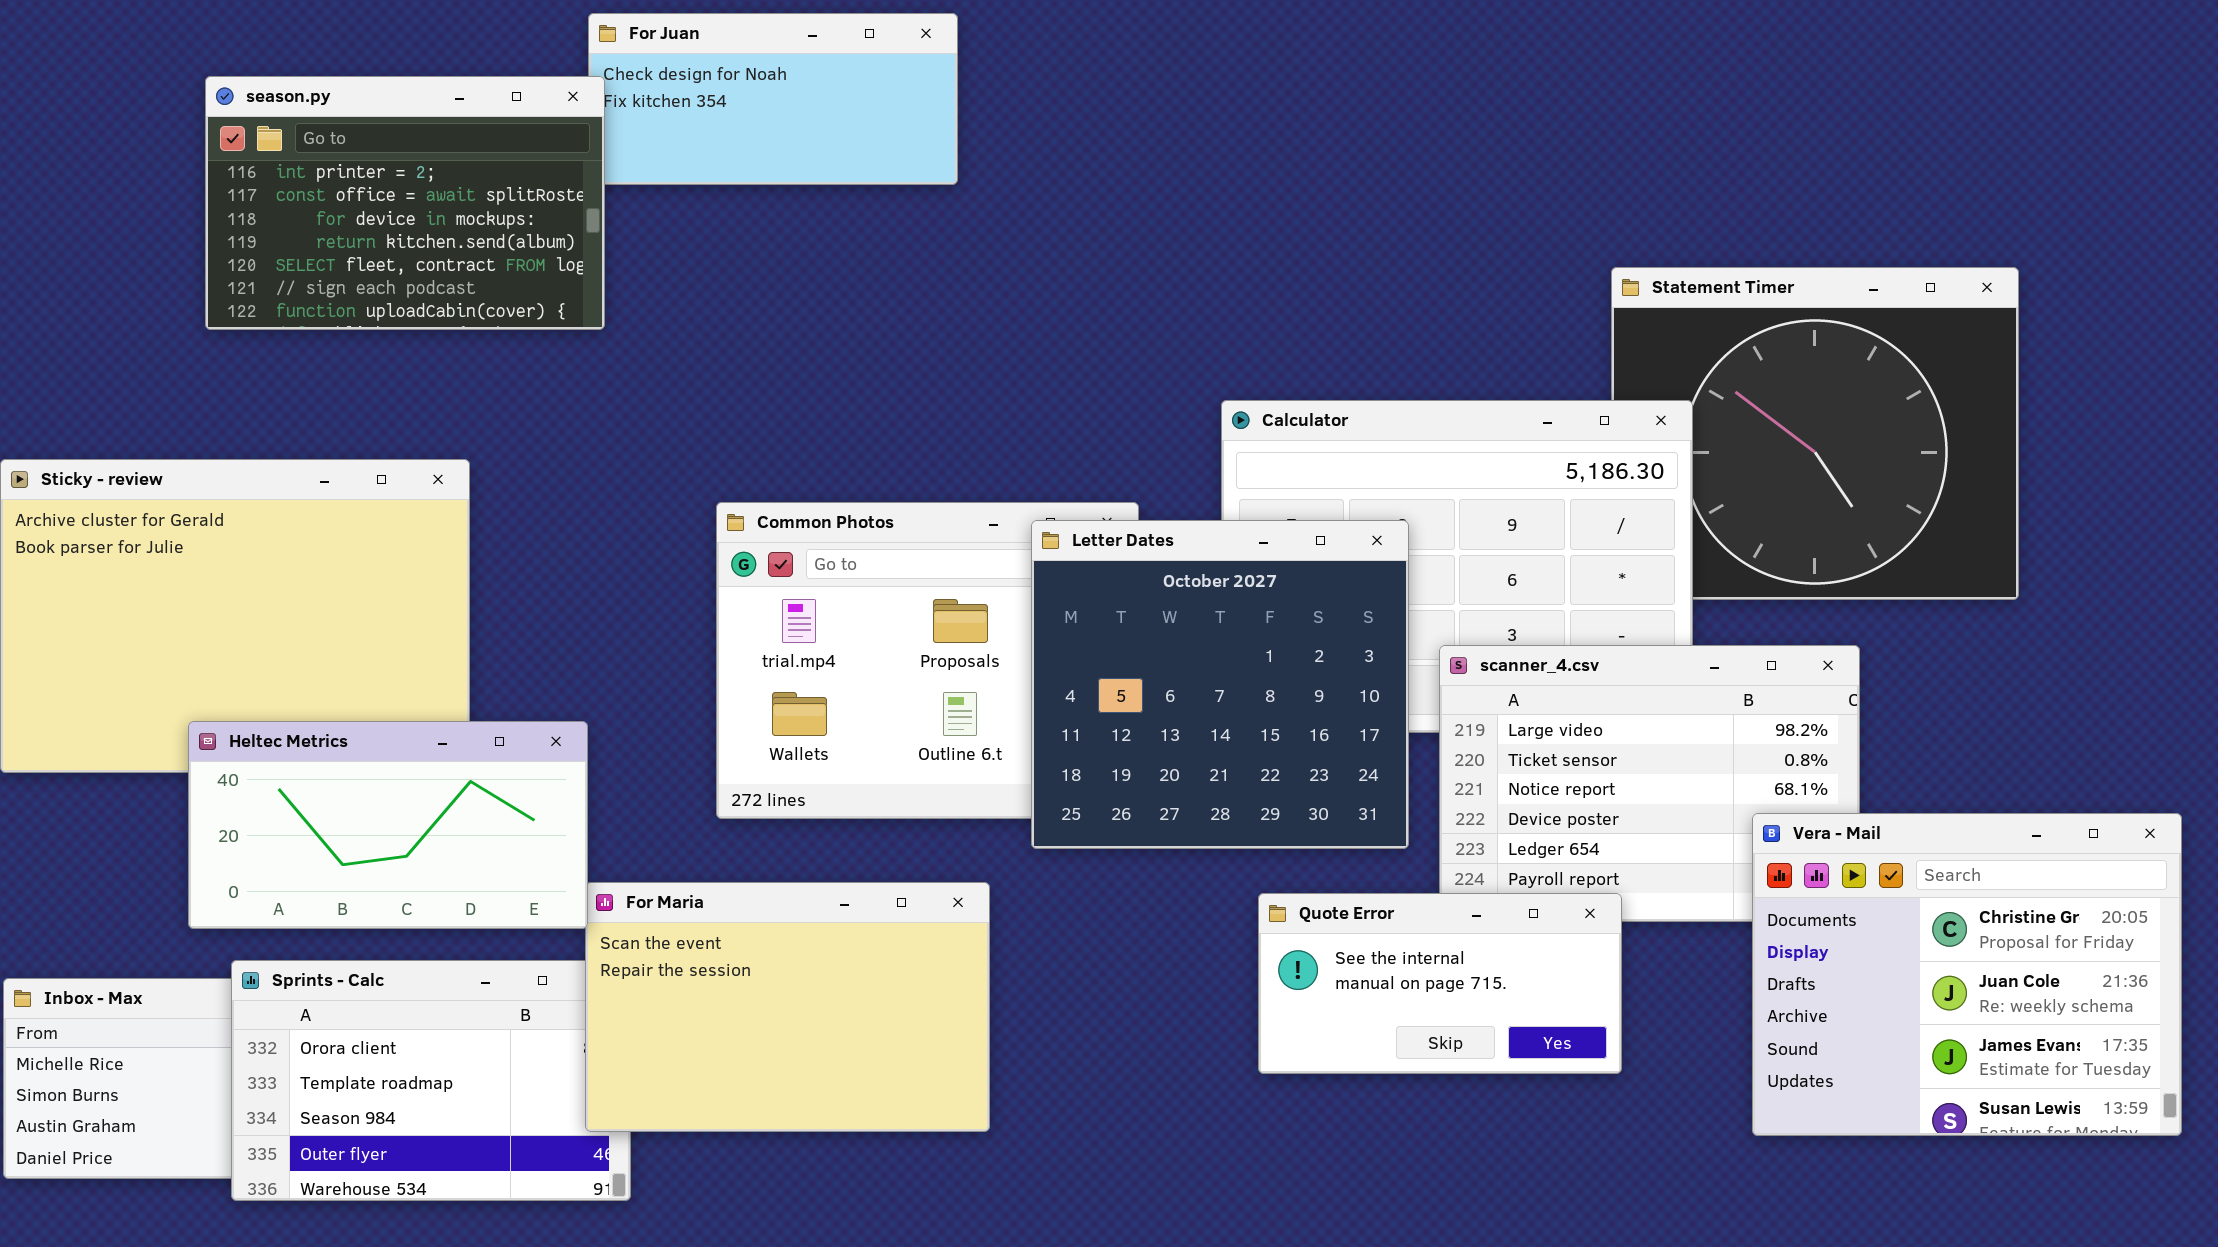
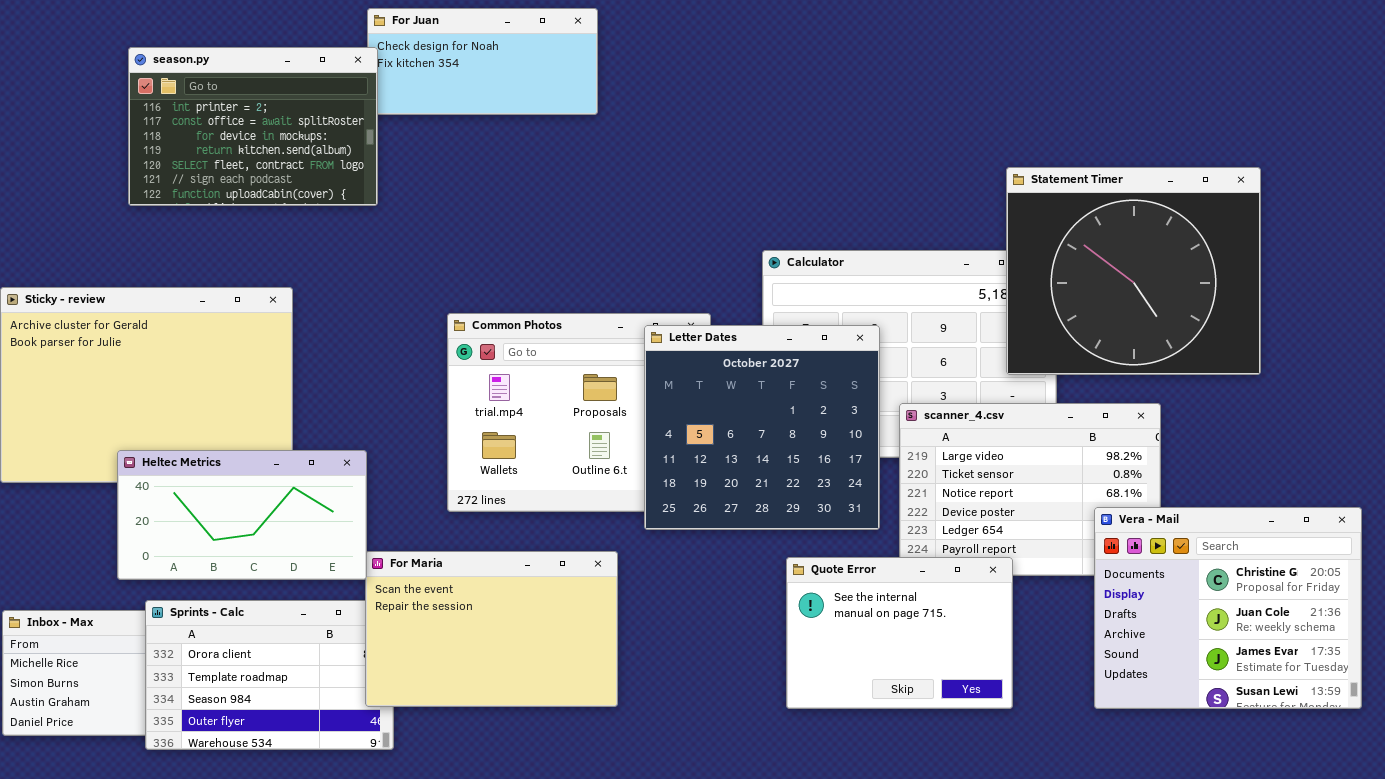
Statement Timer: [1611,267,2019,600] -> [1006,167,1261,375], raised
Quote Error: [1258,893,1622,1074] -> [786,557,1013,709], resized

